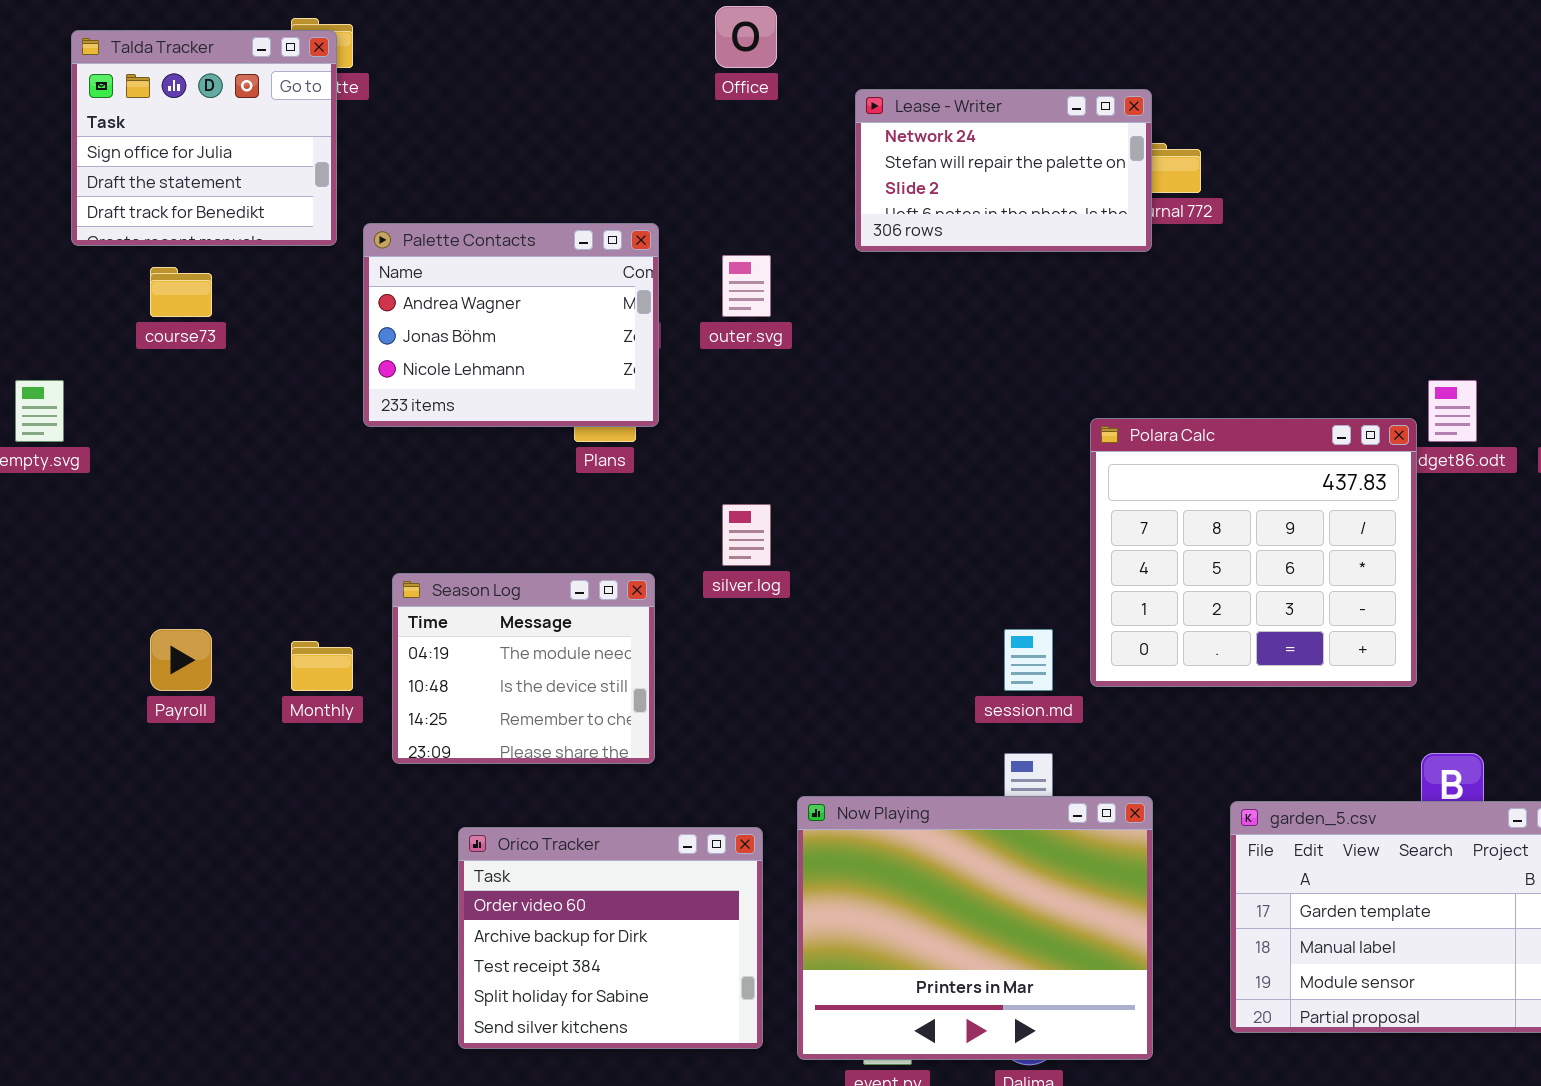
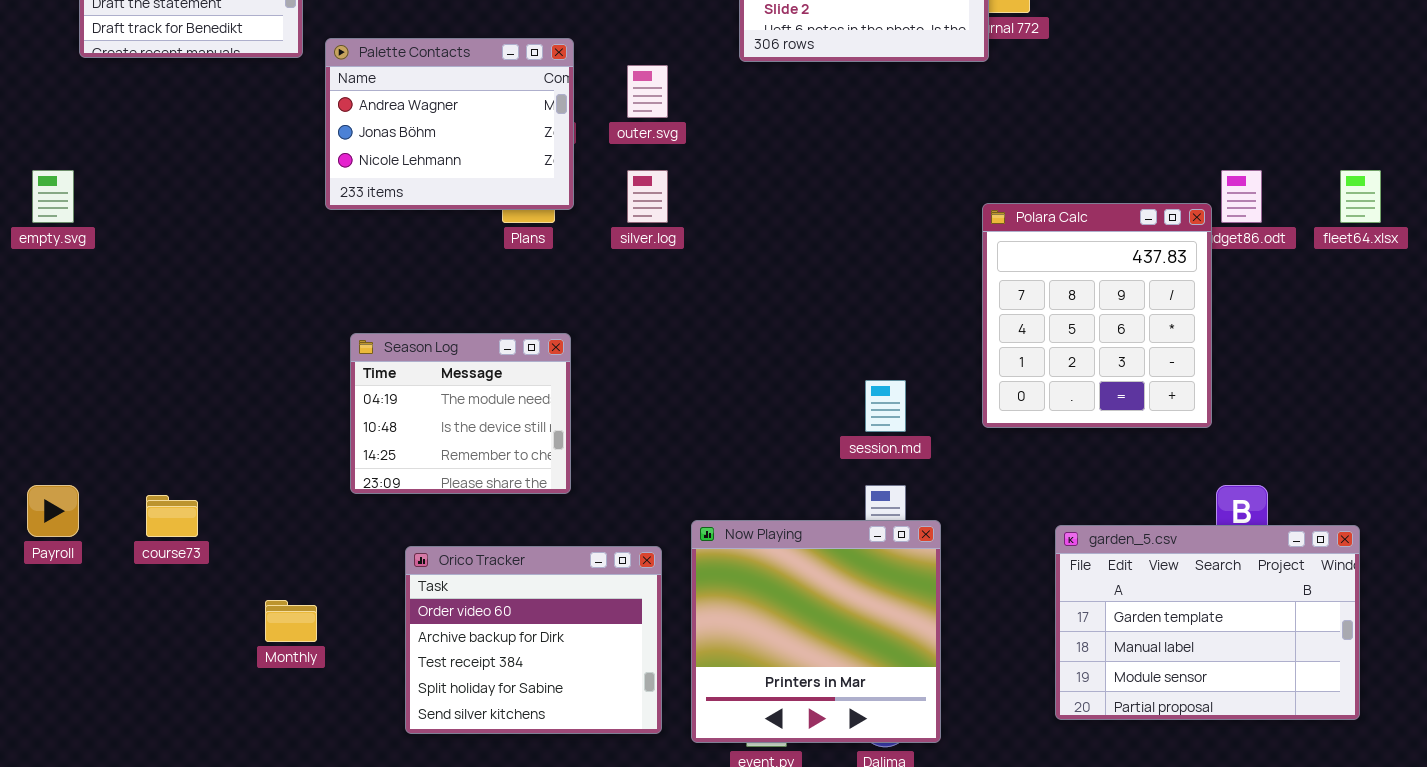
course73: [150,267,212,317] -> [146,495,198,537], moved
Polara Calc: [1090,418,1417,687] -> [982,203,1212,428], resized
silver.log: [722,504,771,566] -> [627,170,668,223], moved
Payroll: [150,629,212,691] -> [27,485,79,537], moved
Monthly: [291,641,353,691] -> [265,600,317,642], moved
Now Playing: [797,796,1153,1060] -> [691,520,941,743], resized

